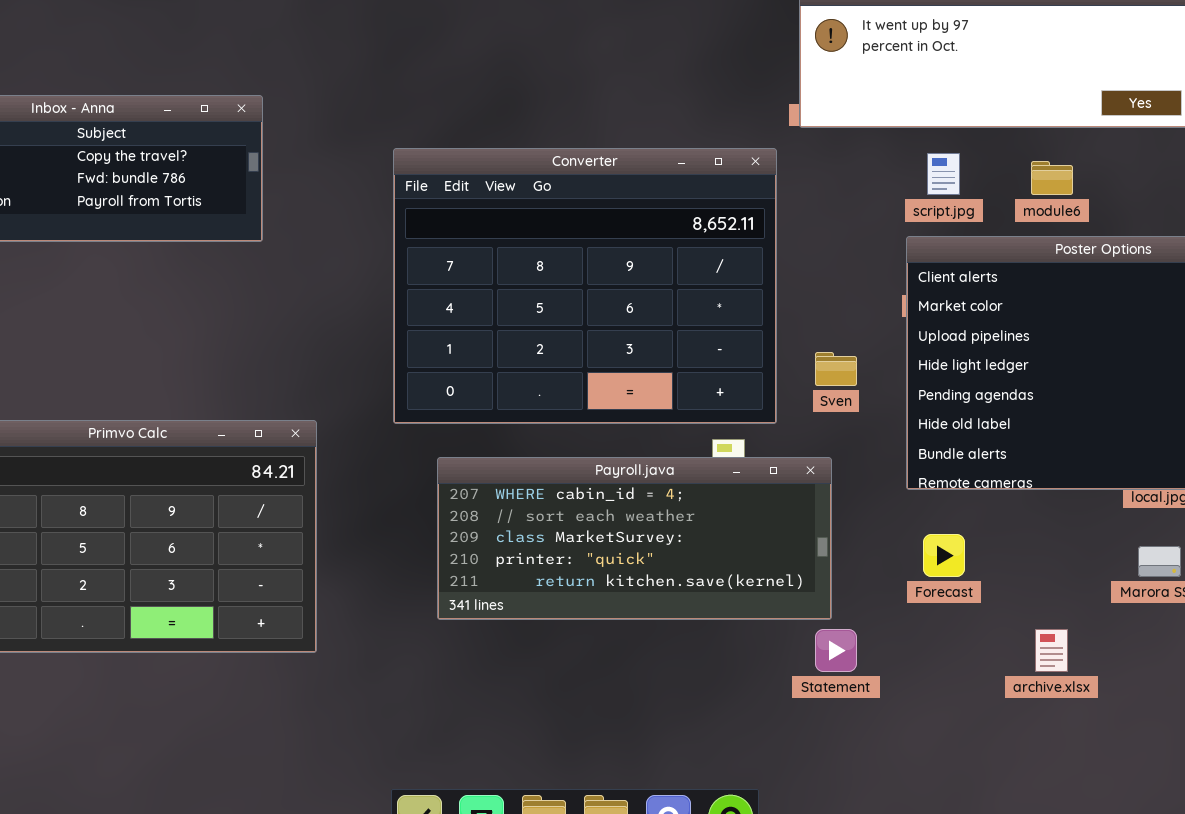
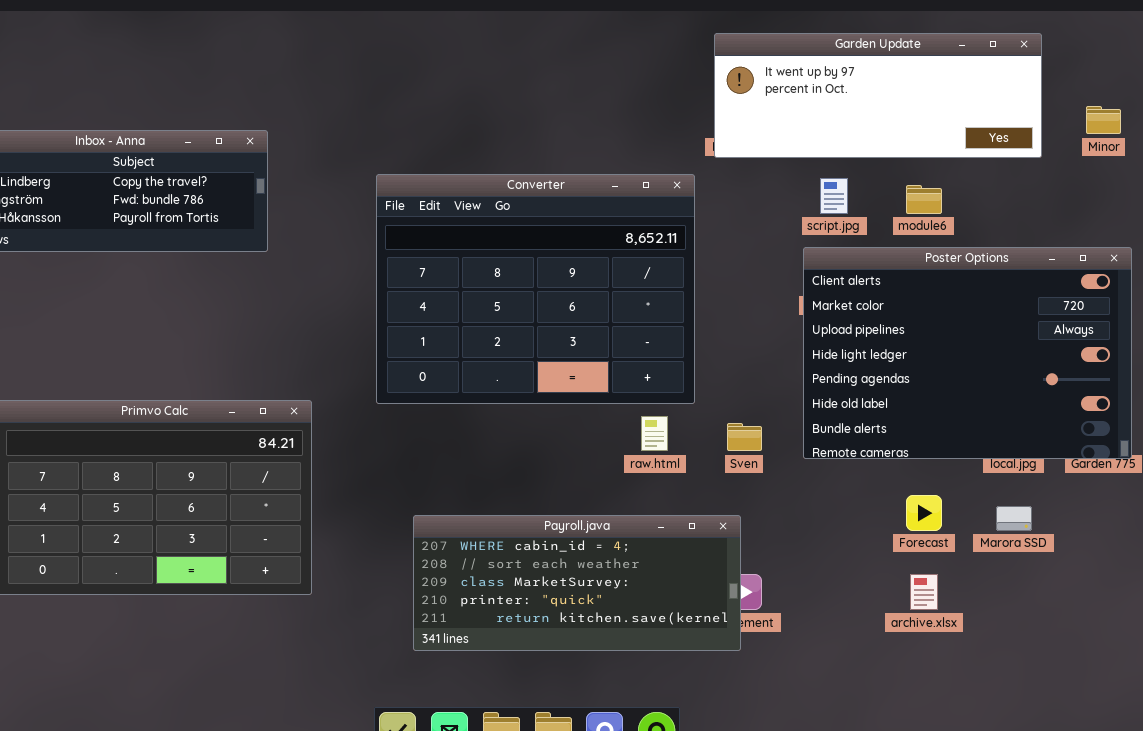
Sven: [815,352,857,386] -> [727,423,762,451], moved
Payroll.java: [437,457,832,620] -> [413,515,741,651], moved
Forecast: [923,534,965,577] -> [906,495,942,531], moved

